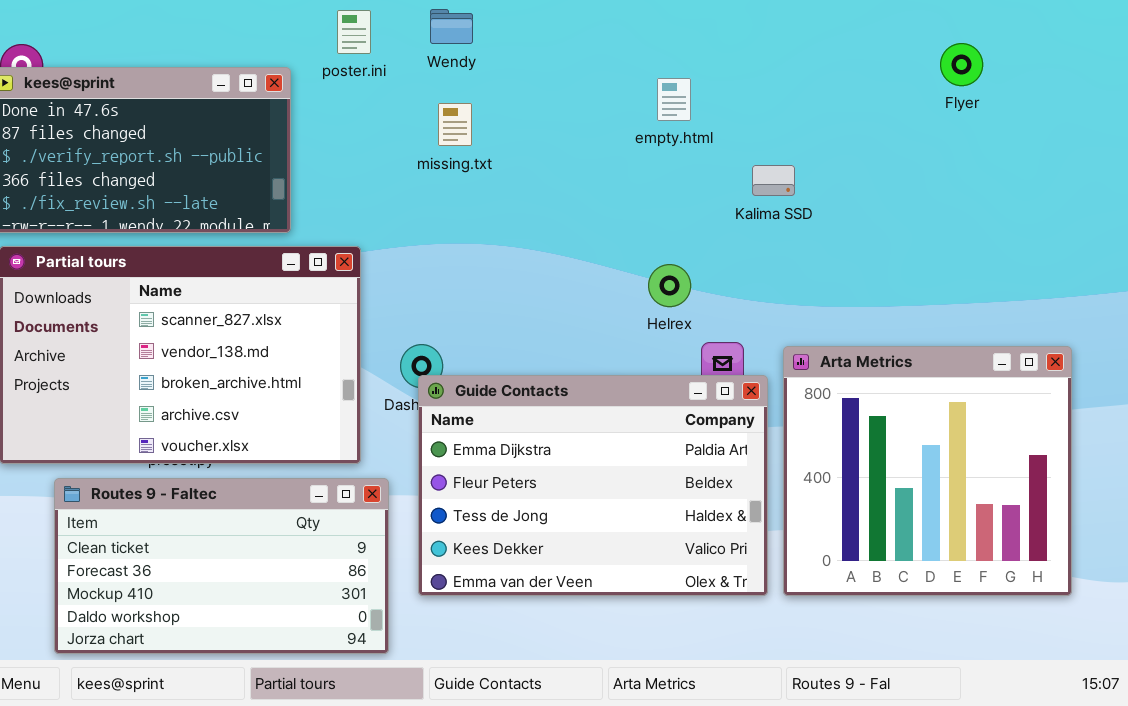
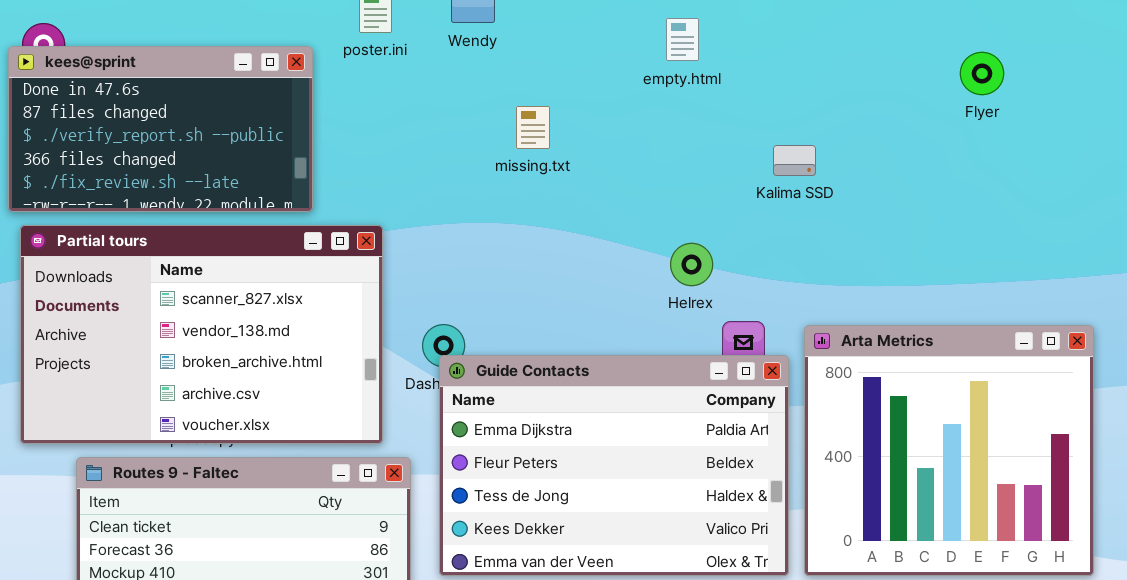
Flyer: [940,43,983,86] -> [960,52,1004,95], moved
empty.html: [657,78,691,121] -> [666,18,699,61], moved
missing.txt: [438,103,472,146] -> [516,106,550,149], moved

